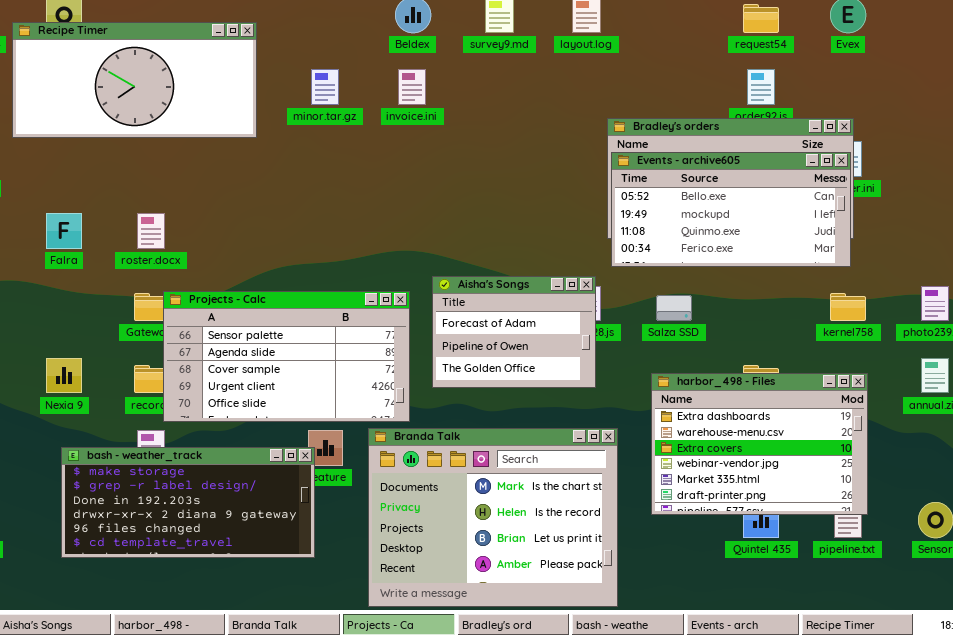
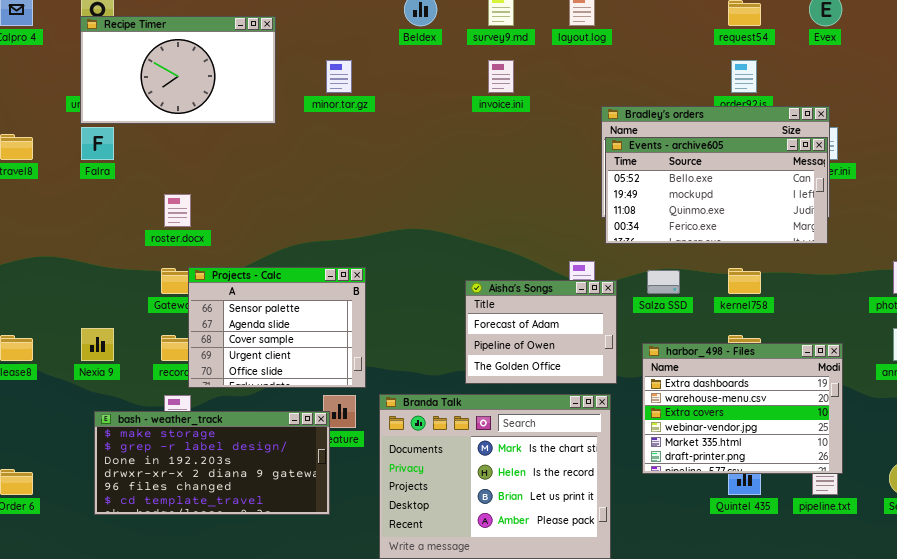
Recipe Timer: [12,22,257,138] -> [80,16,276,124], resized
invoice.ini: [398,69,426,105] -> [488,60,514,93], moved
Falra: [46,213,82,249] -> [81,127,114,160], moved
Aisha's Songs: [432,276,596,388] -> [465,280,617,384], moved
Projects - Calc: [163,291,410,422] -> [188,267,366,388], resized
kernel758: [830,293,866,321] -> [728,268,761,294], moved

